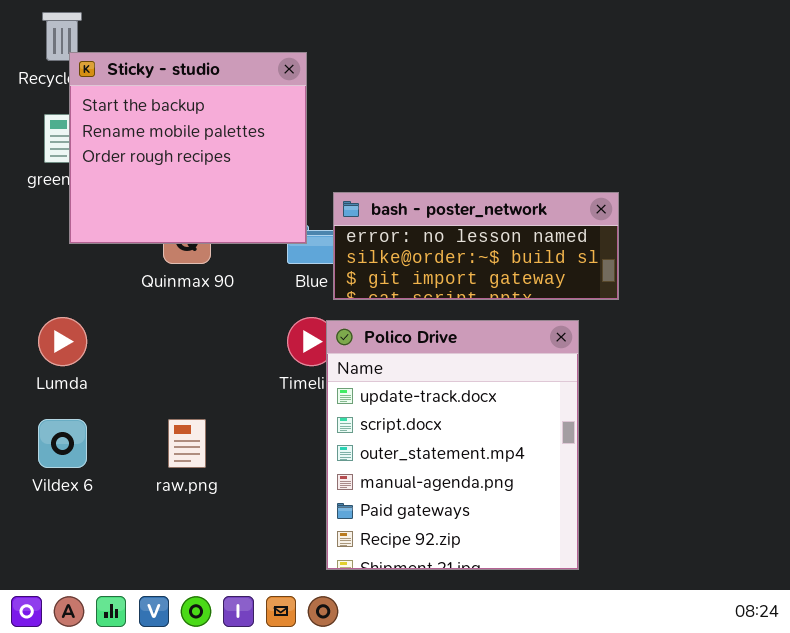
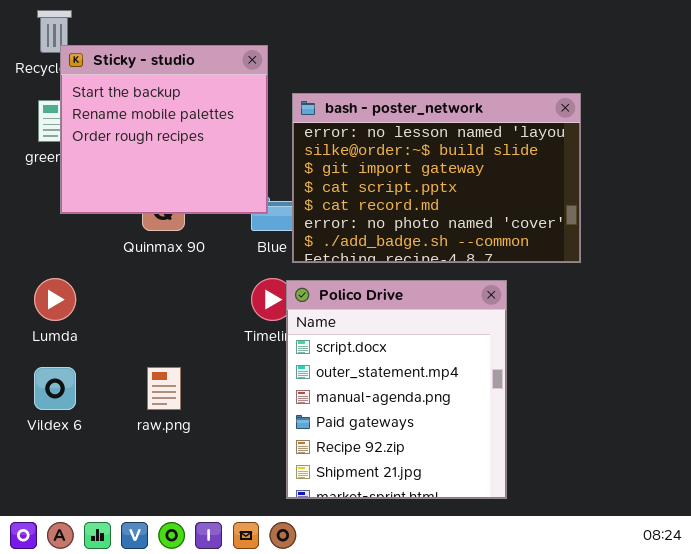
bash - poster_network: [333,192,619,300] -> [292,93,581,263], resized
Polico Drive: [326,320,579,570] -> [286,280,507,499], scrolled down 1 row

